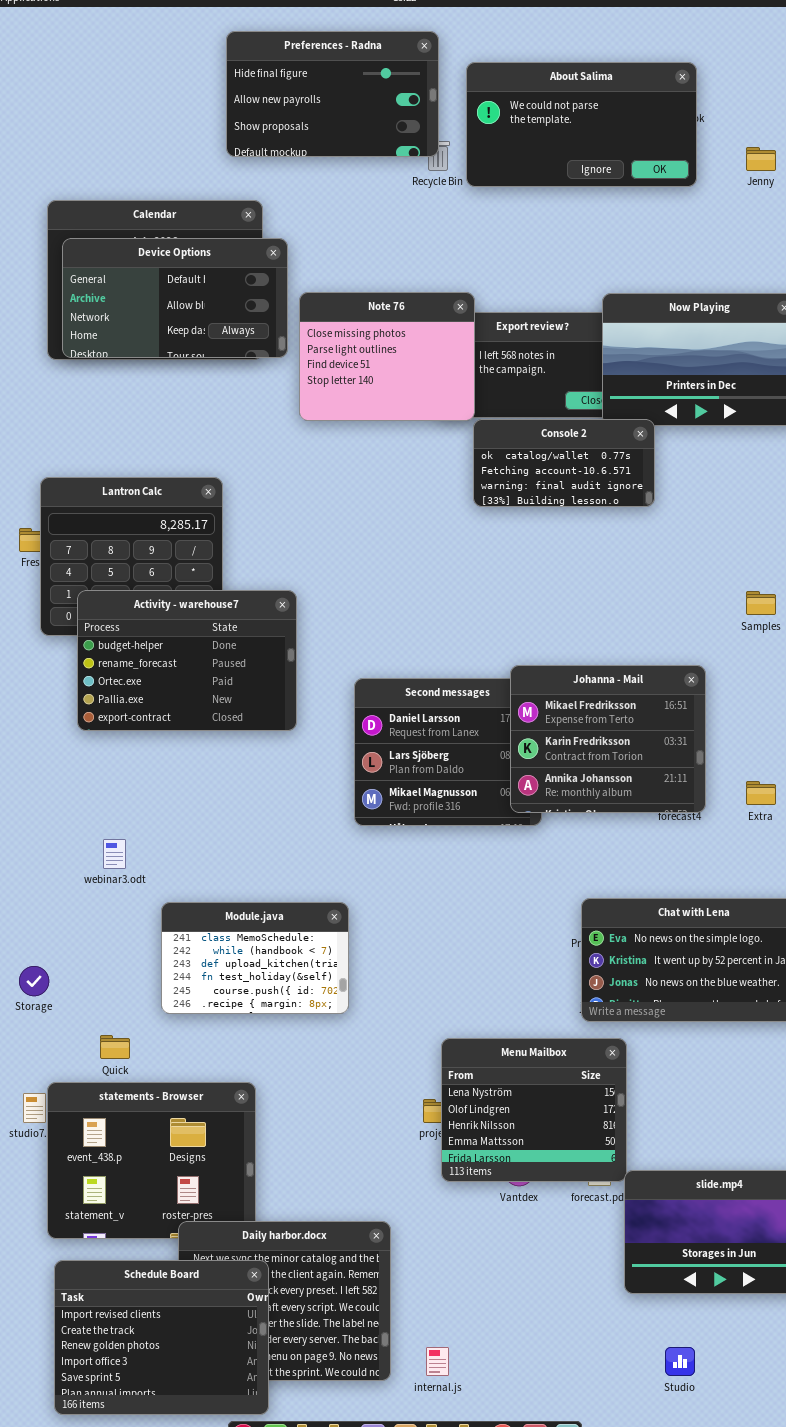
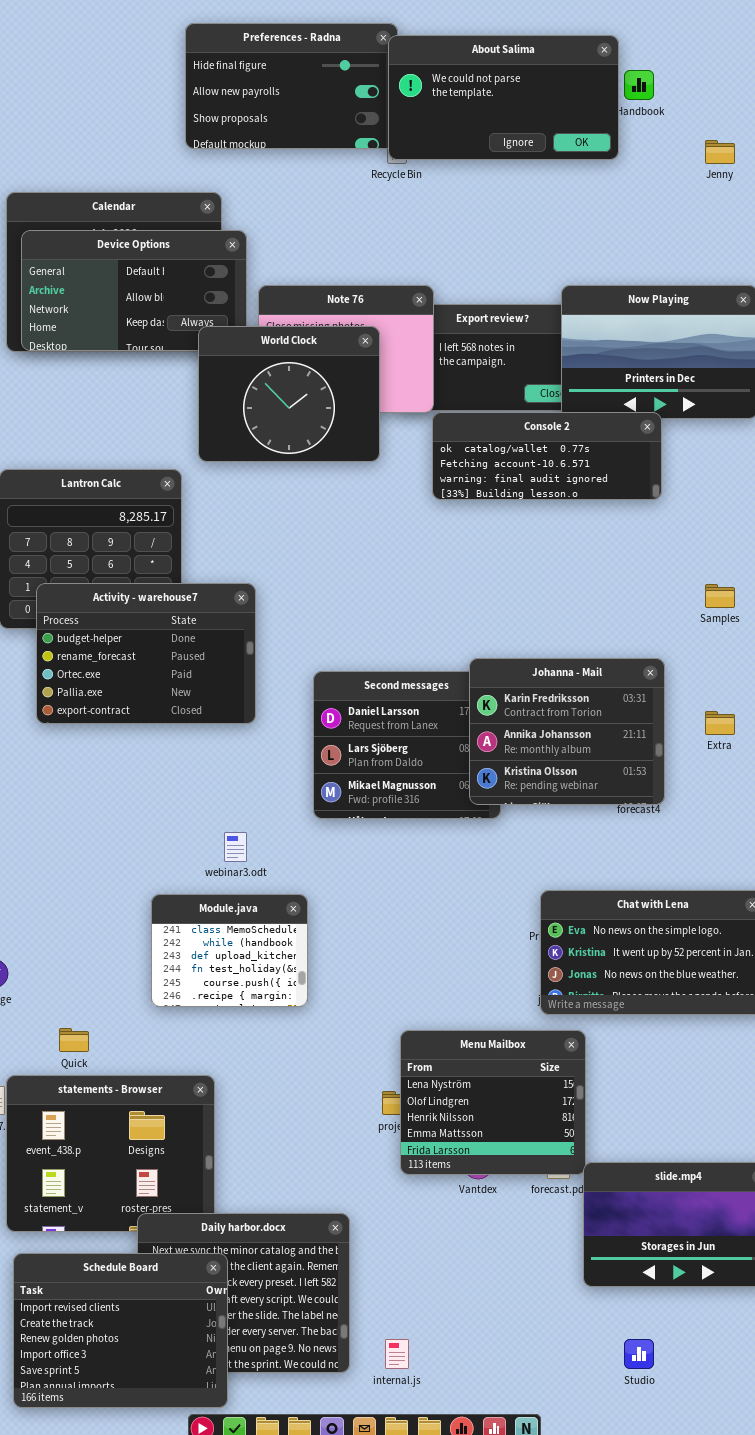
About Salima: [466,62,697,187] -> [388,35,619,160], moved
World Clock: none -> [198,326,380,462], opened
Console 2: [473,419,655,507] -> [432,412,662,500], resized
Johanna - Mail: [510,665,706,813] -> [469,658,665,805], scrolled down 1 row
Extra: [746,781,776,805] -> [705,711,735,735], moved
webinar3.odt: [103,839,126,869] -> [224,832,247,862], moved
Module.java: [161,902,349,1014] -> [151,894,308,1007], resized

